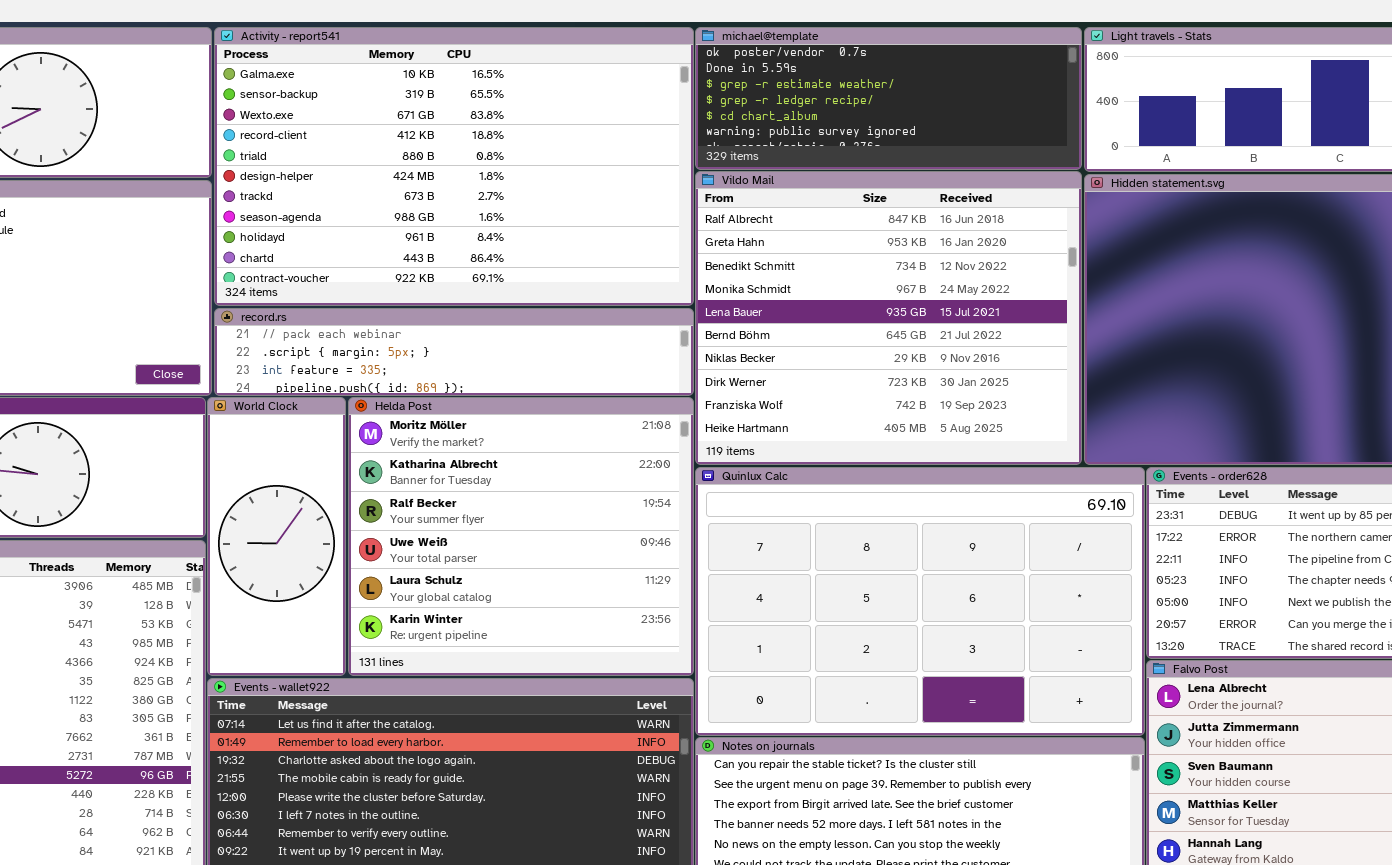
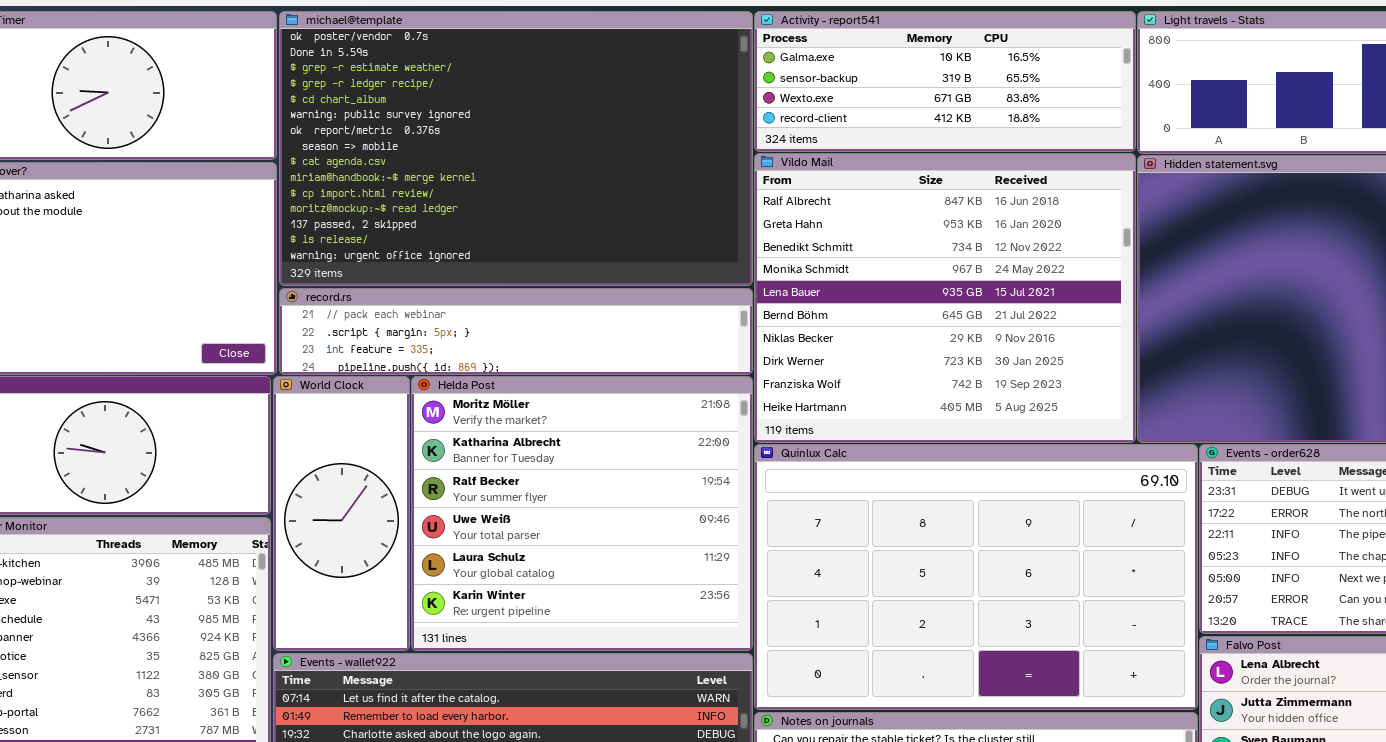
Activity - report541: [214,27,694,306] -> [754,11,1136,152], moved, resized
michael@template: [695,27,1082,170] -> [279,11,753,286], moved, resized

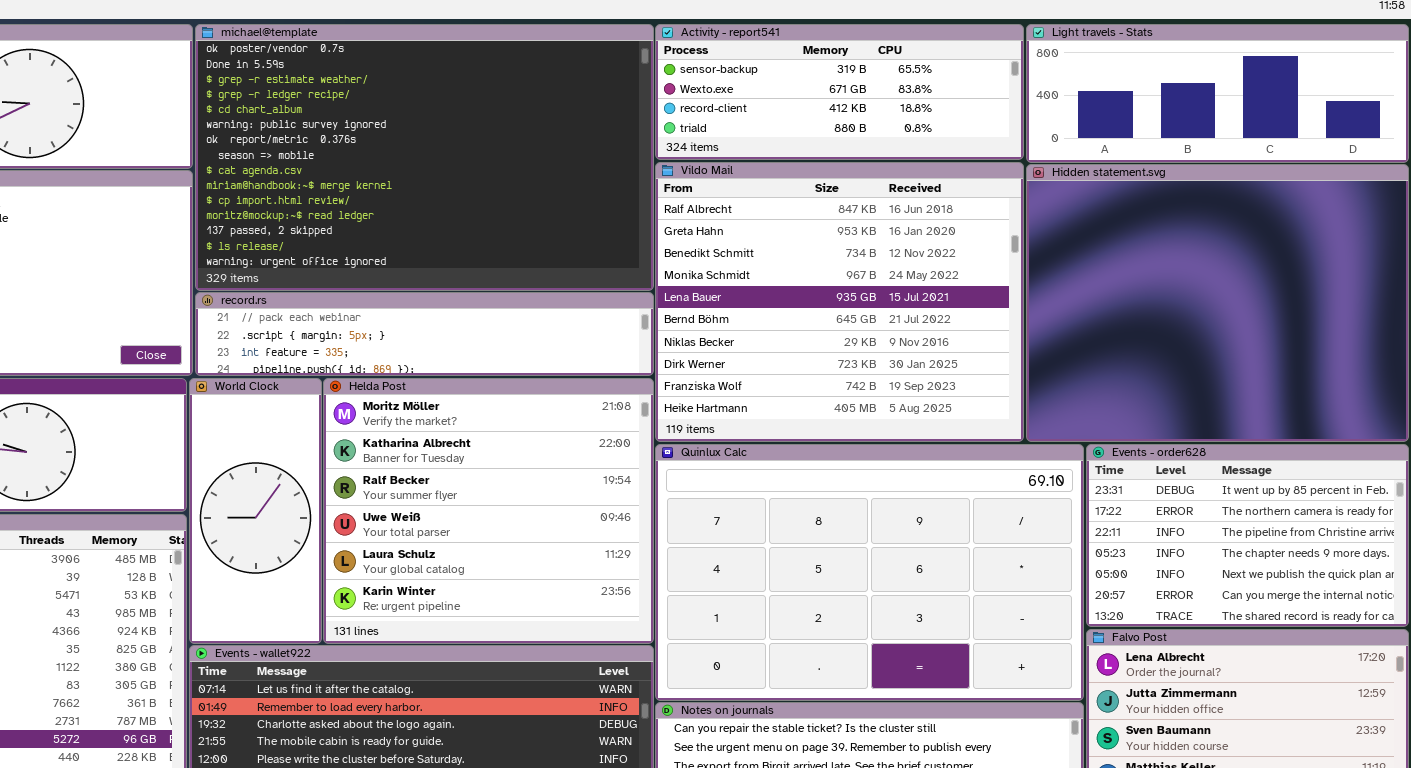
Activity - report541: [754,11,1136,152] -> [655,24,1024,160], scrolled down 1 row

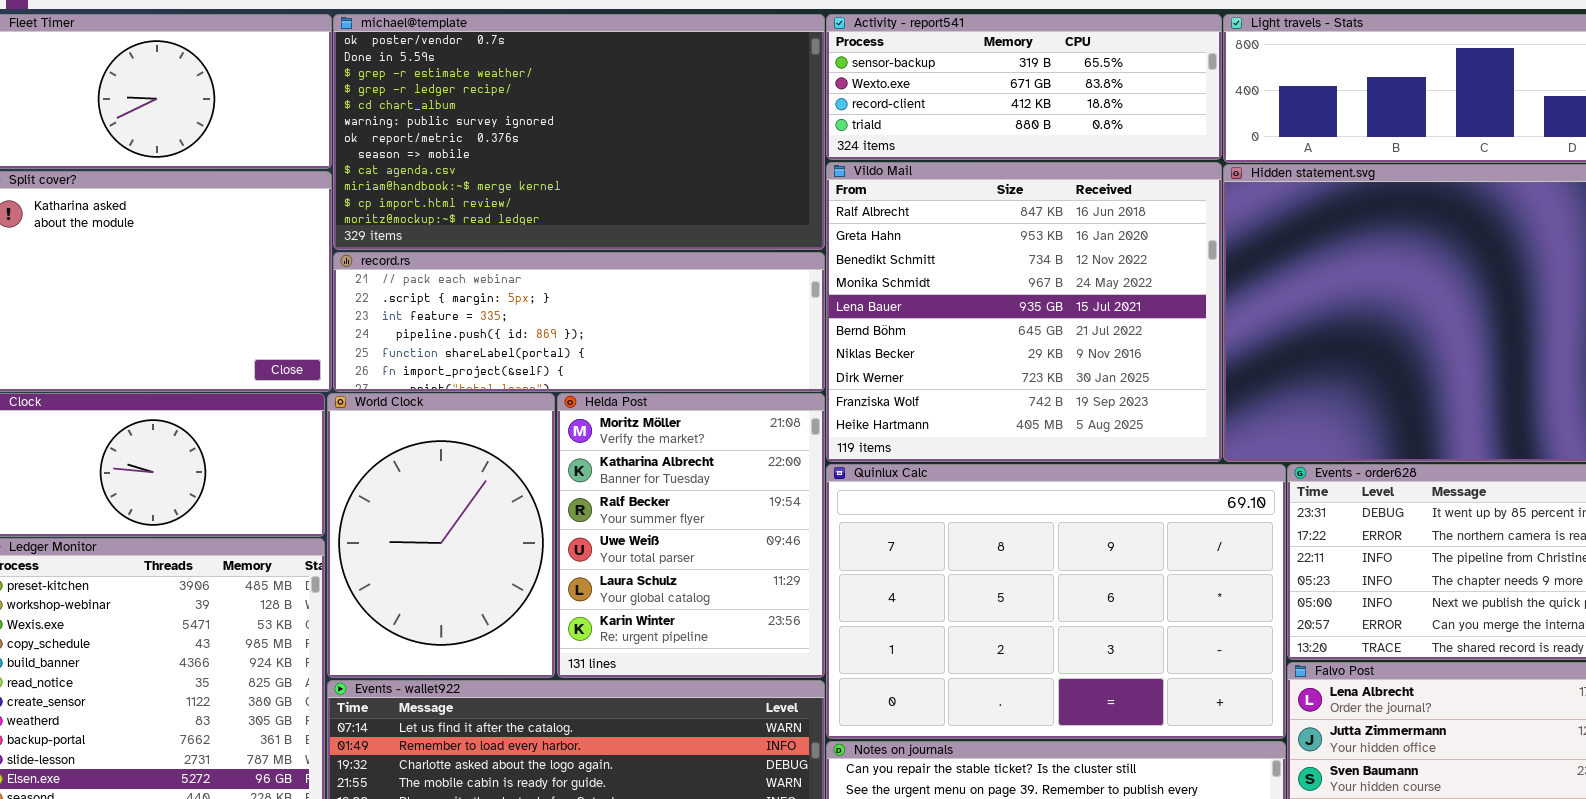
michael@template: [195,24,654,291] -> [333,14,825,250], resized
record.rs: [195,292,654,376] -> [333,252,825,392], resized
World Clock: [189,378,322,644] -> [327,393,555,678], resized
Helda Post: [323,378,654,644] -> [557,393,825,678], resized

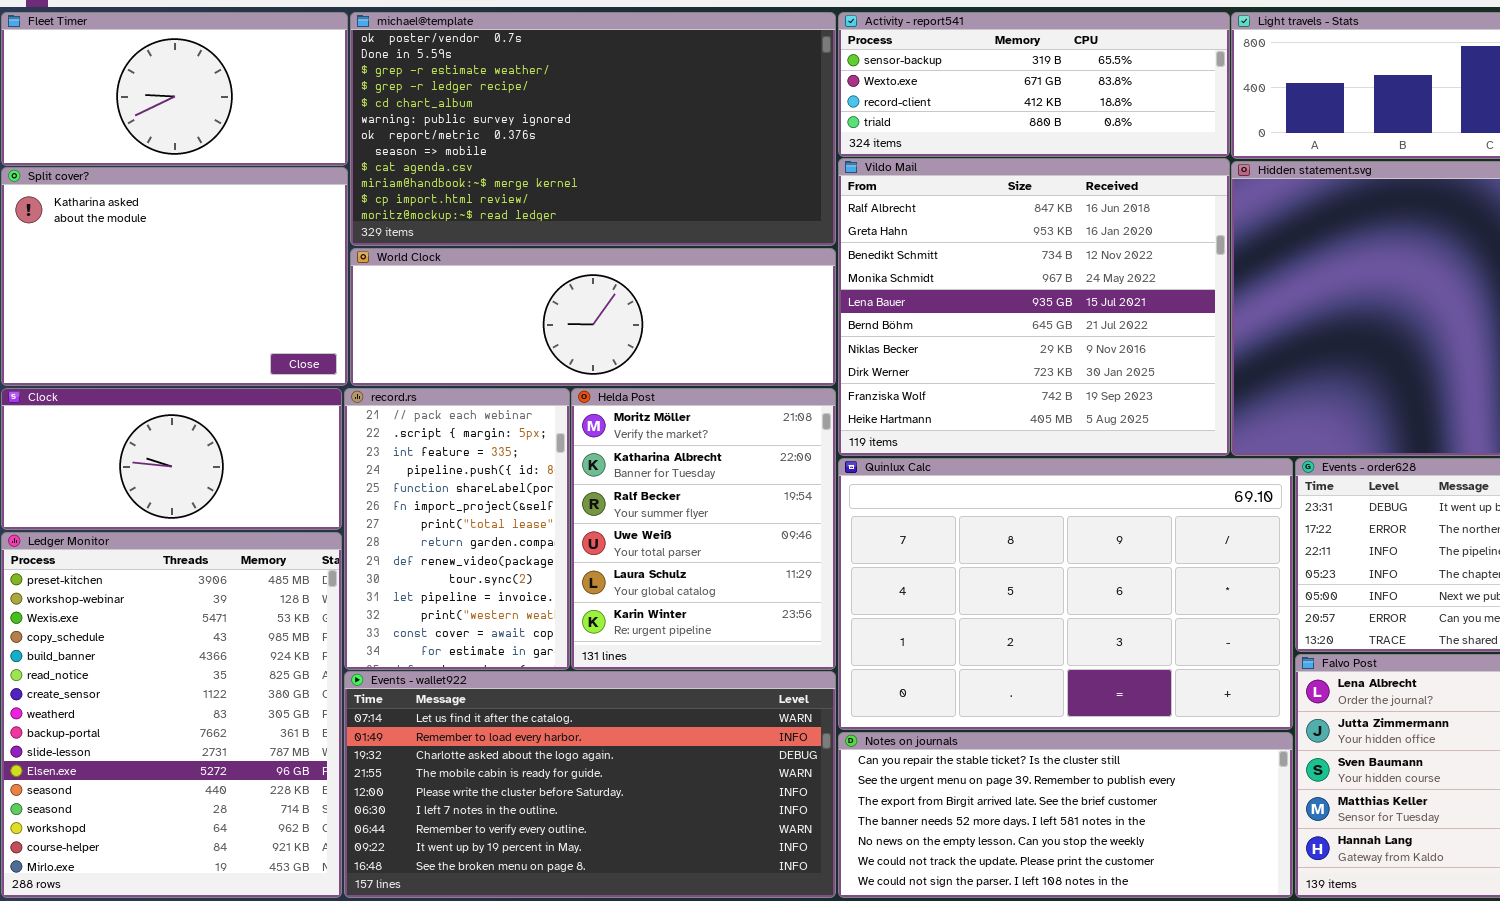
record.rs: [333,252,825,392] -> [344,388,570,670], moved, resized
World Clock: [327,393,555,678] -> [350,248,836,386], moved, resized

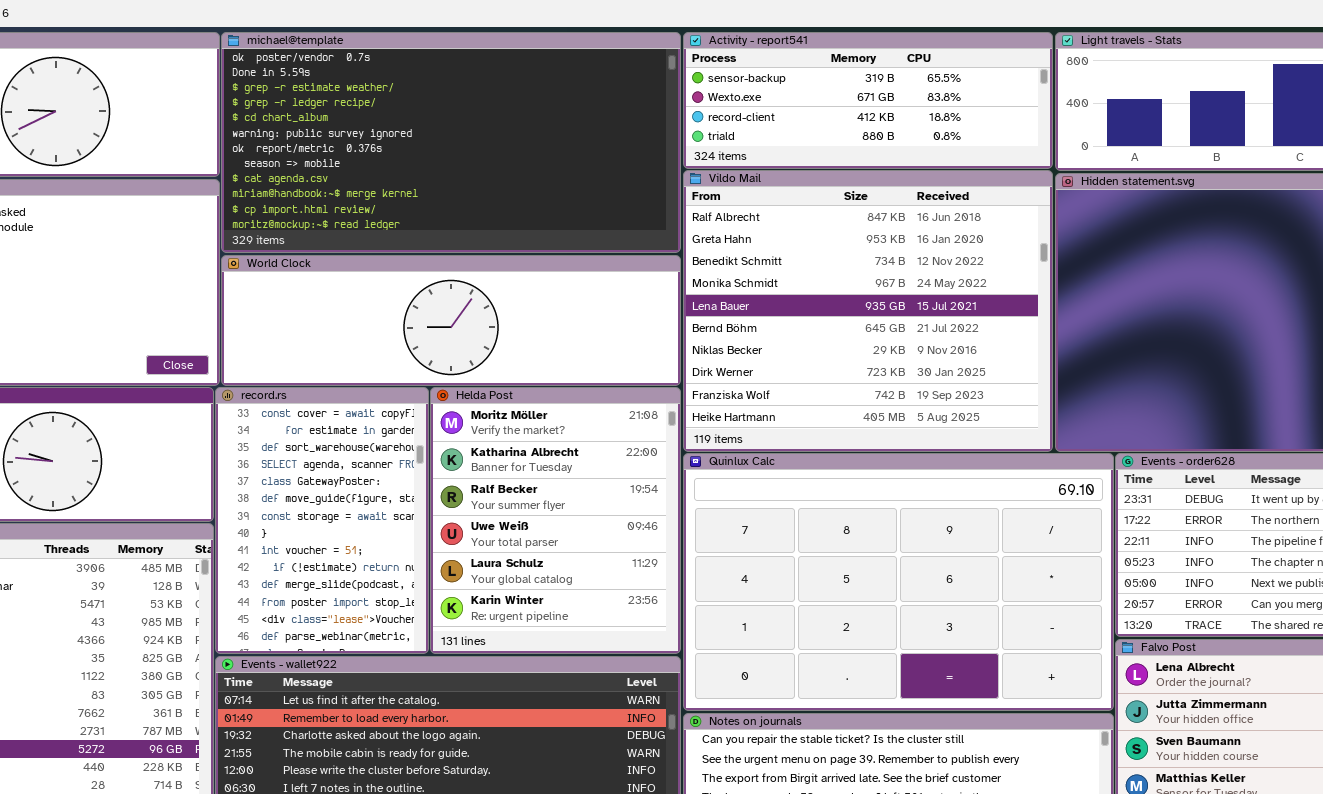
record.rs: [344,388,570,670] -> [215,387,429,654], scrolled down 12 rows

